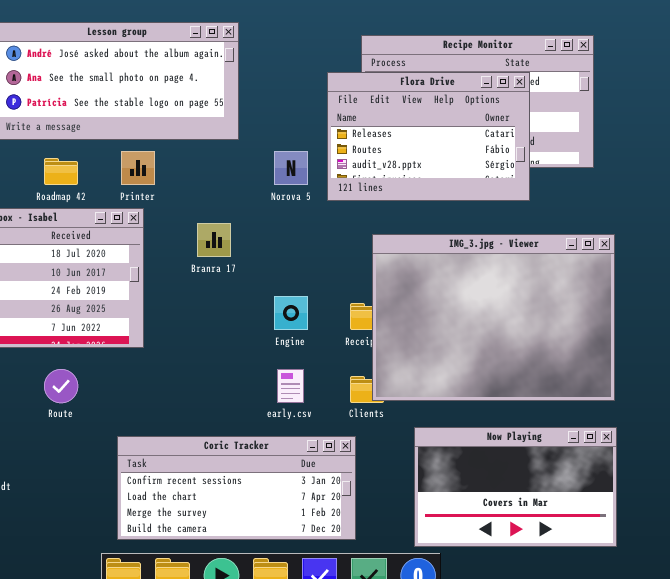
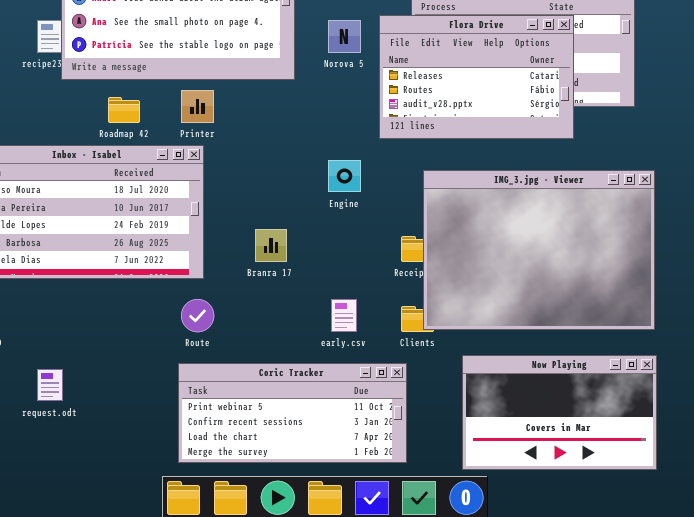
Norova 5: [274,151,308,185] -> [328,20,361,53], moved
Branra 17: [197,223,231,257] -> [255,229,287,262], moved
Engine: [274,296,308,330] -> [328,160,361,192], moved
Route: [44,369,78,403] -> [181,299,214,332], moved
Coric Tracker: [117,436,356,540] -> [178,363,407,463], scrolled up 1 row

